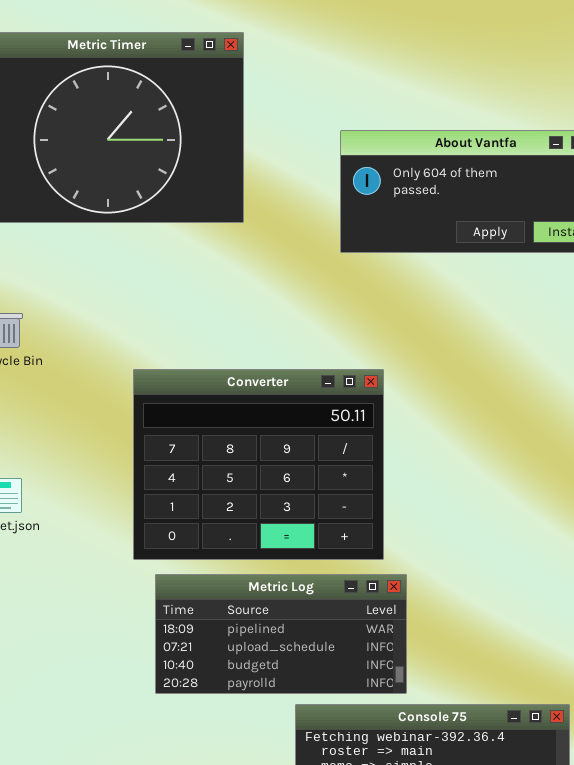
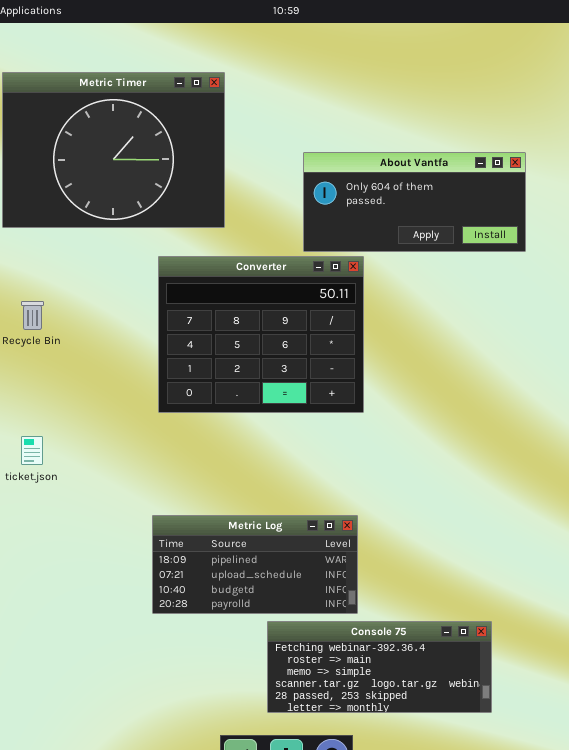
Converter: [133,369,384,560] -> [158,256,364,413], moved

